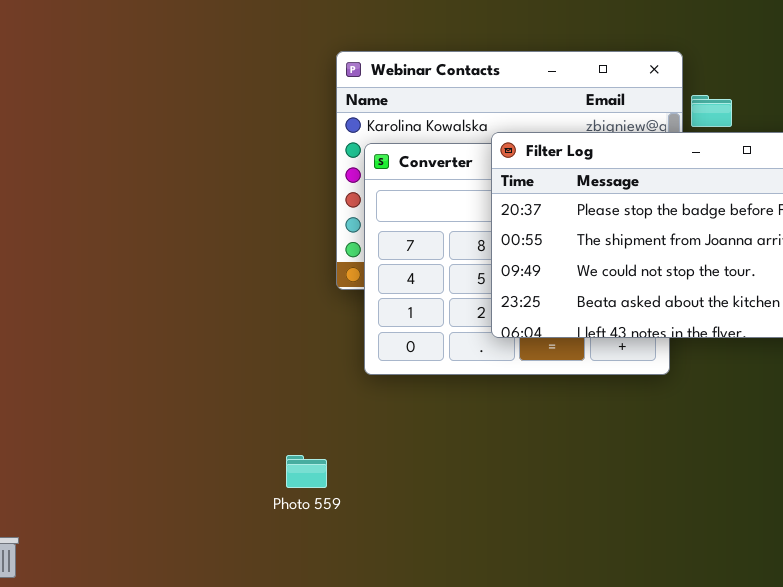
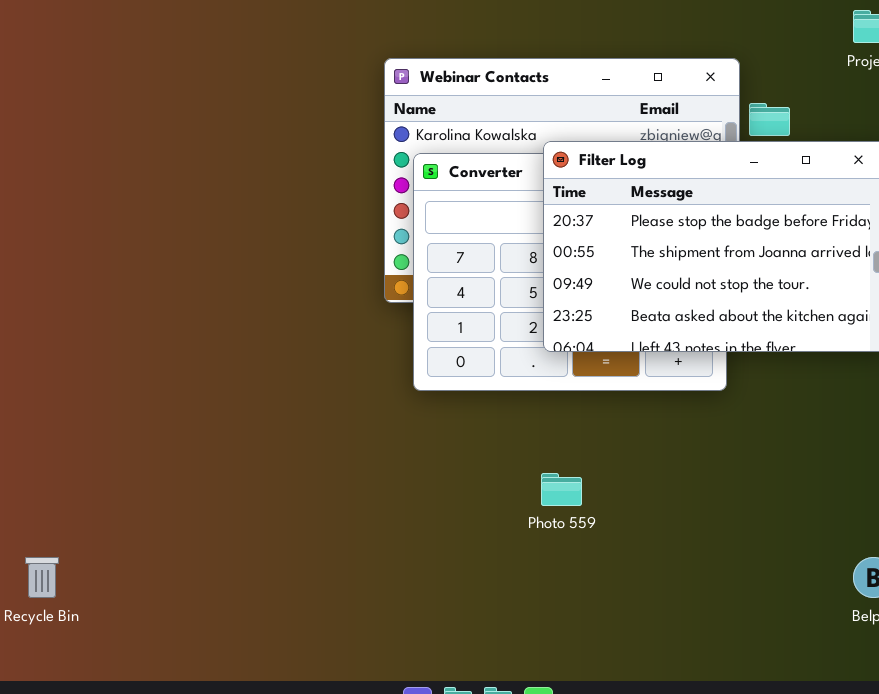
Photo 559: [286,455,327,488] -> [541,473,582,506], moved

